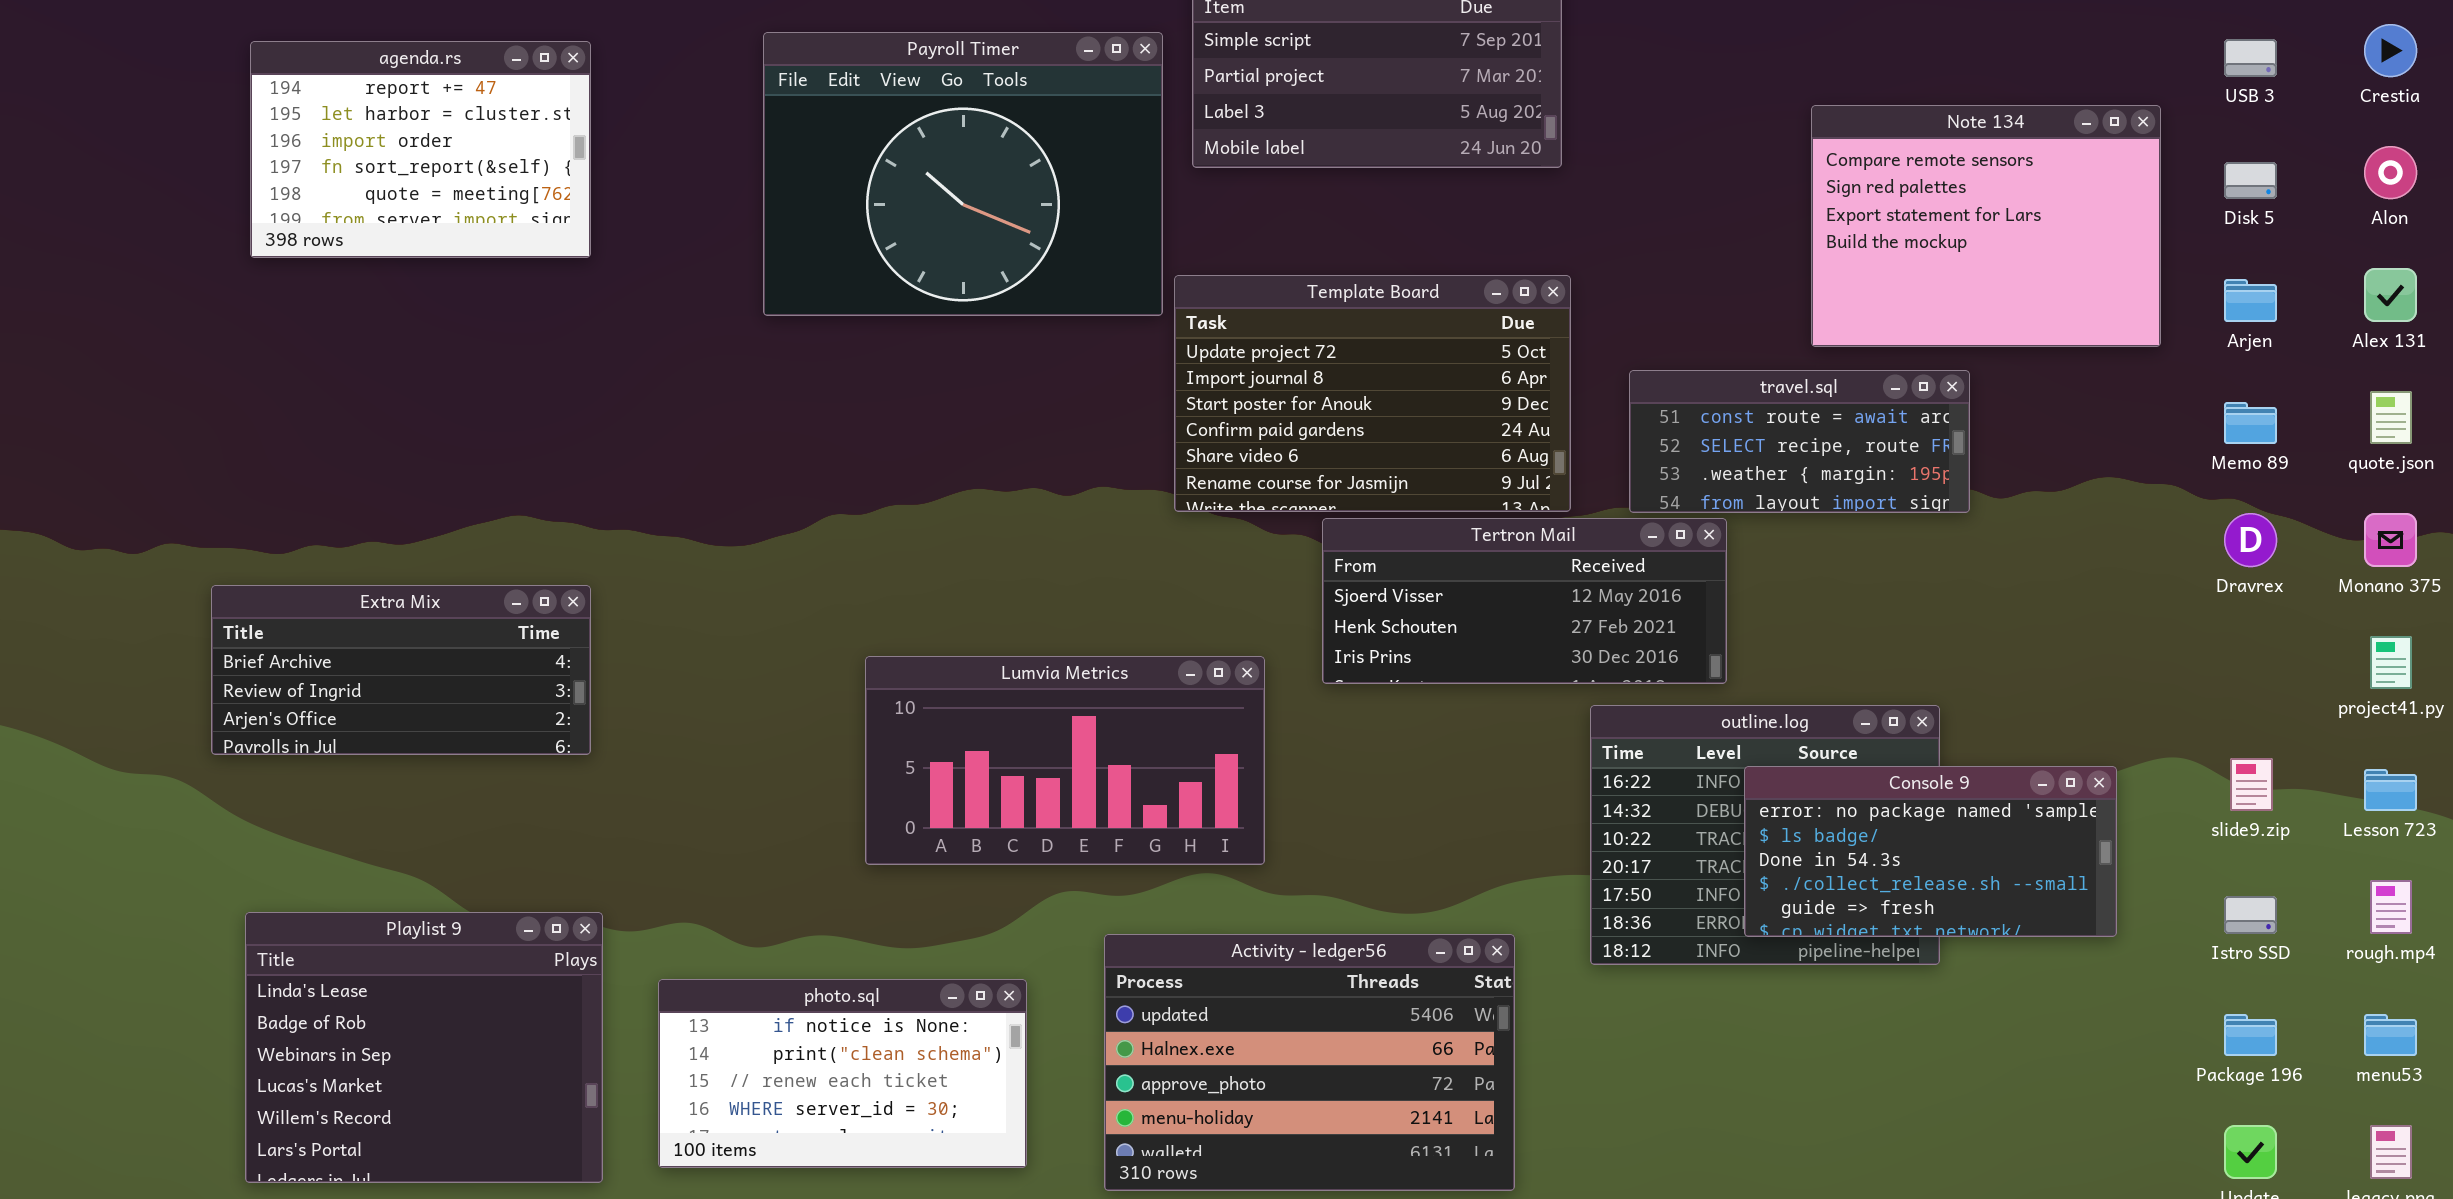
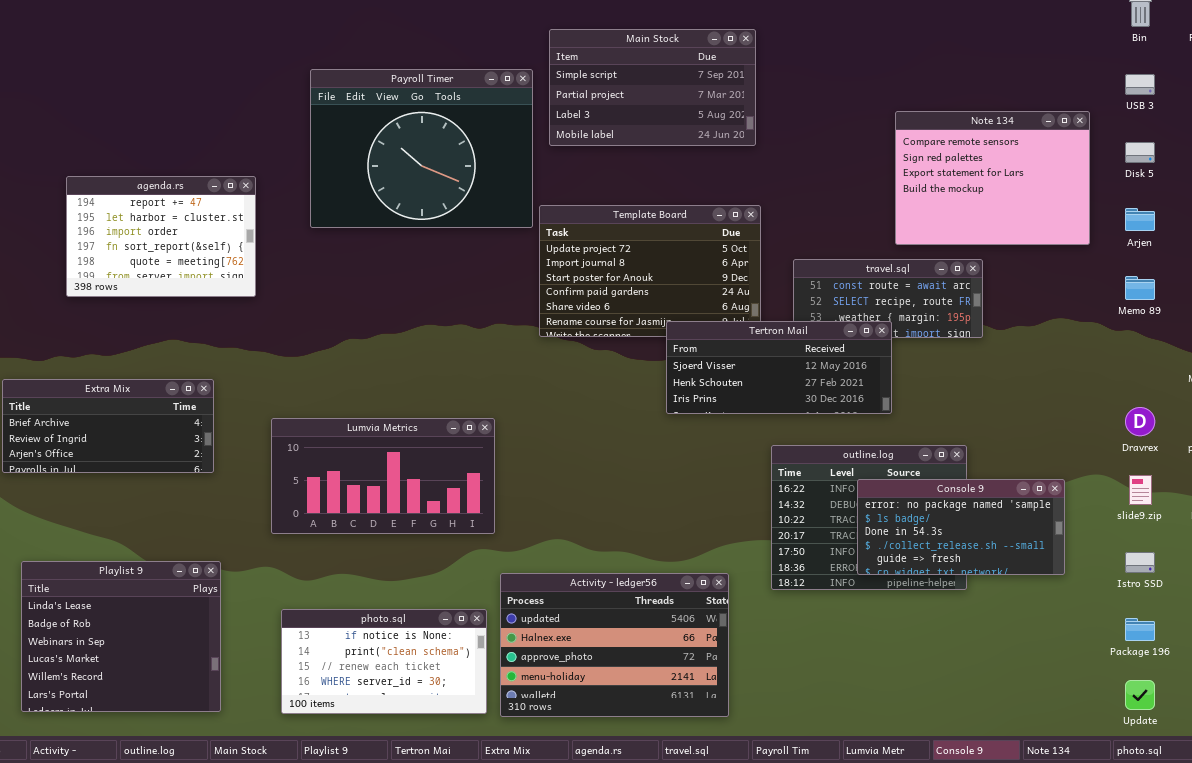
agenda.rs: [250,41,591,258] -> [66,176,256,297], moved
Dravrex: [2224,513,2277,567] -> [1125,407,1155,436], moved
Tertron Mail: [1322,518,1727,684] -> [666,321,892,414], moved
Lumvia Metrics: [865,656,1265,865] -> [271,418,495,534], moved
photo.sql: [658,979,1027,1168] -> [281,609,487,714], moved

